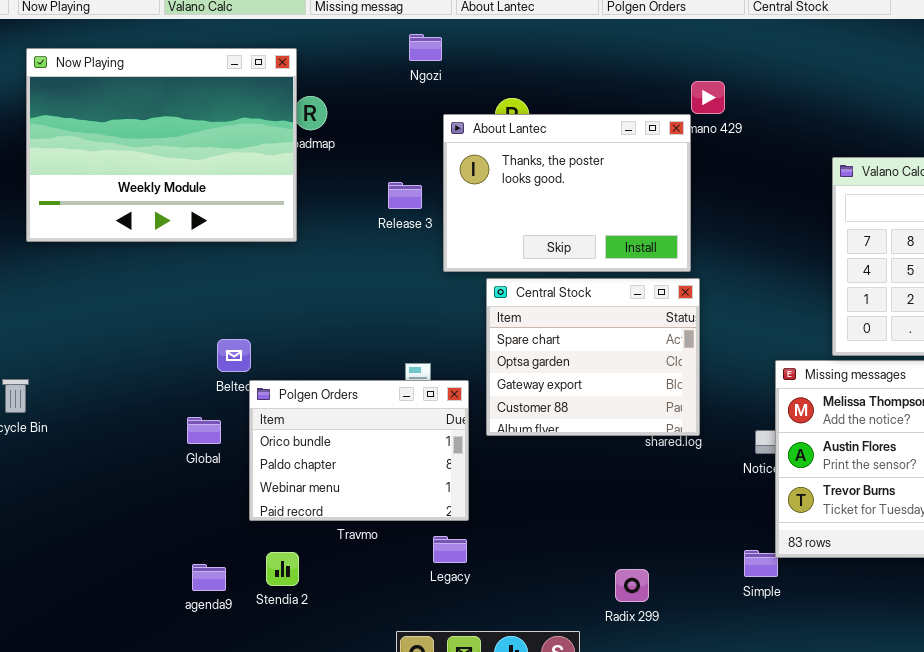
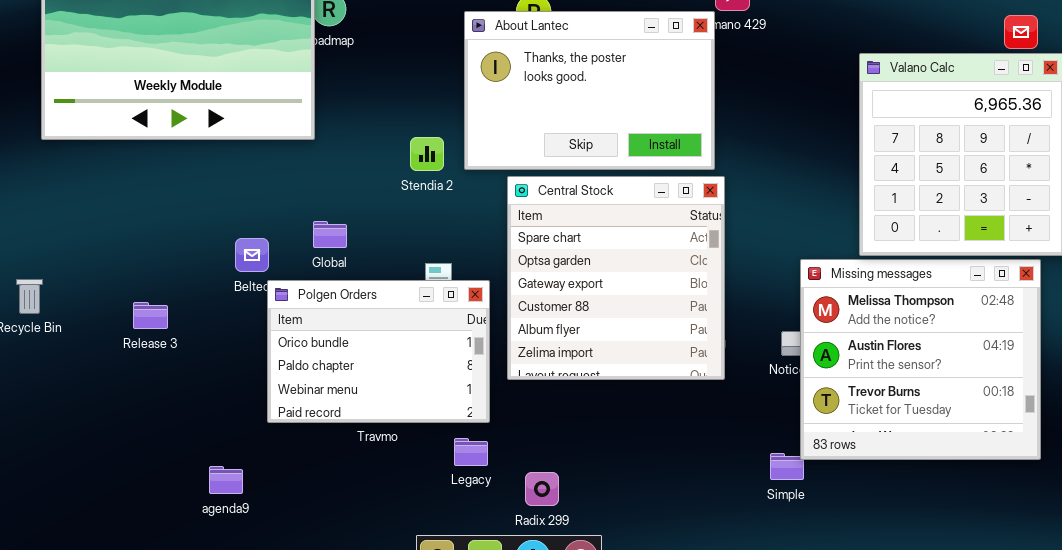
Release 3: [388,182,422,209] -> [133,302,168,329], moved
Central Stock: [486,278,700,436] -> [507,176,725,380], resized
Global: [187,417,221,444] -> [313,221,347,248], moved
Stendia 2: [266,552,299,586] -> [410,137,444,171], moved
Radix 299: [615,569,649,602] -> [525,472,559,506], moved

